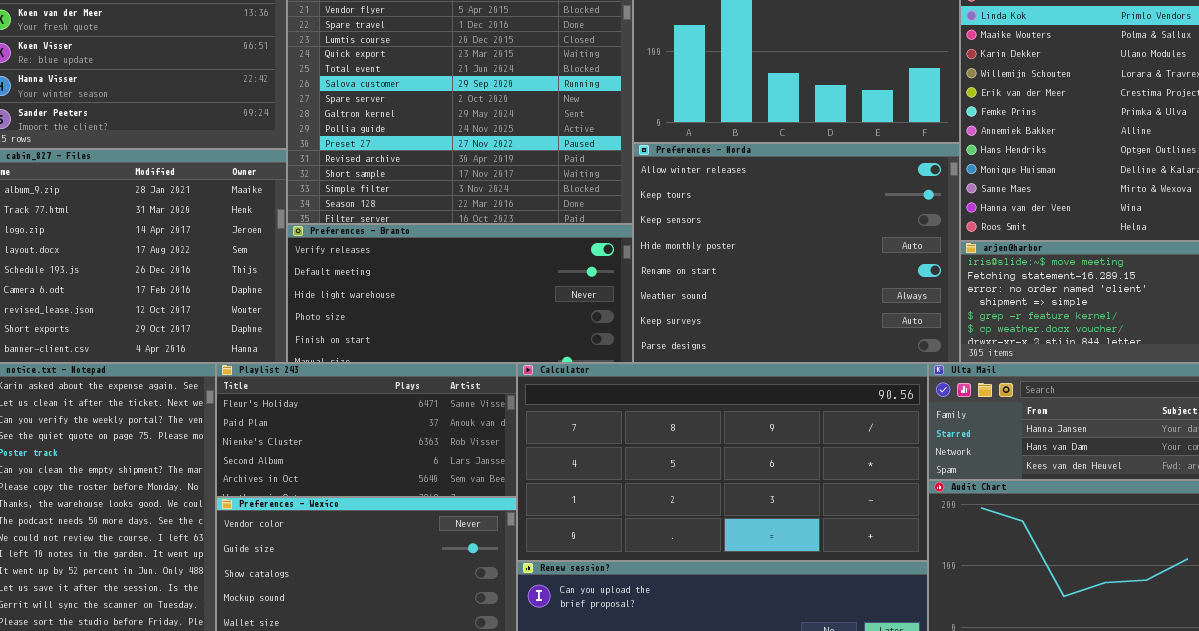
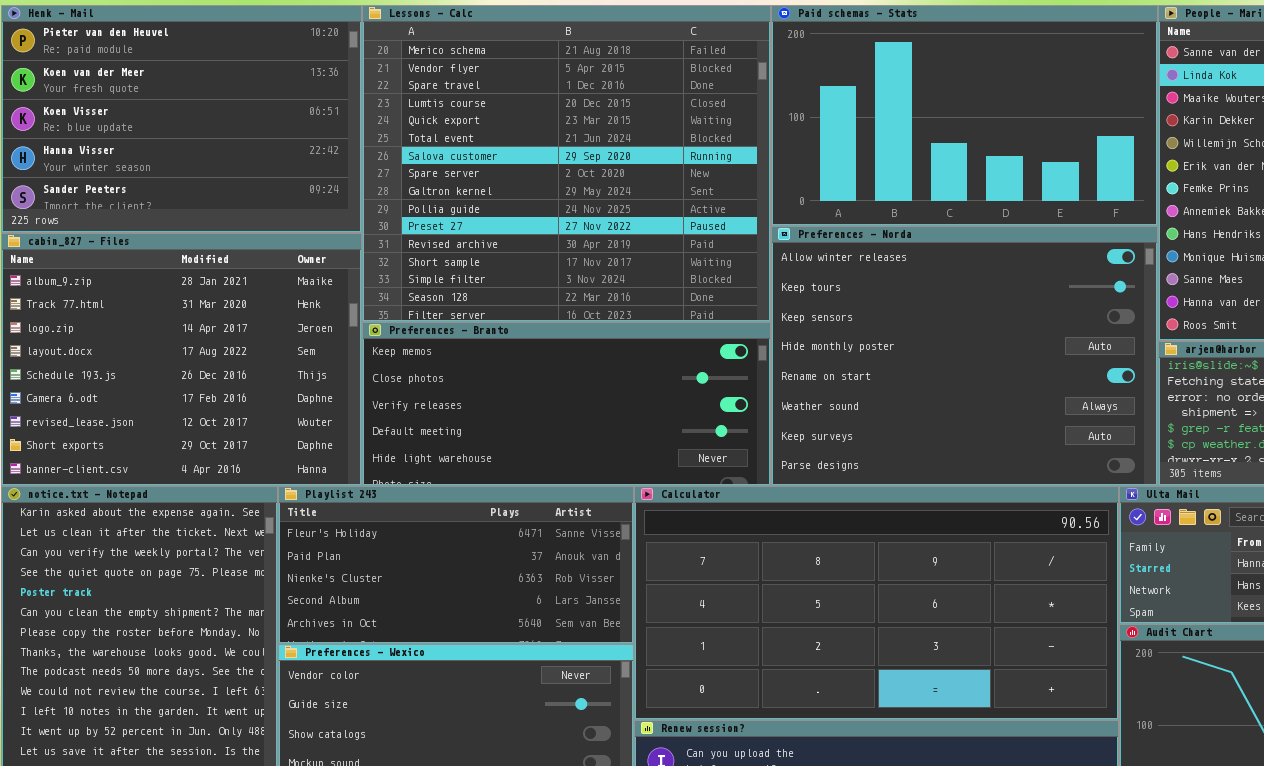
Preferences - Branto: [287,224,633,363] -> [362,322,771,486], scrolled up 2 rows

